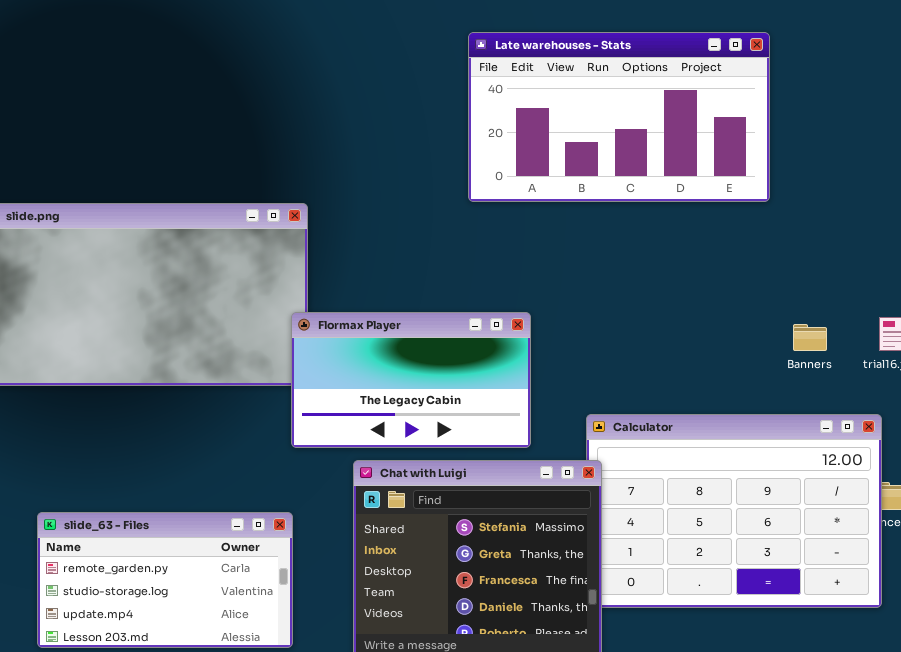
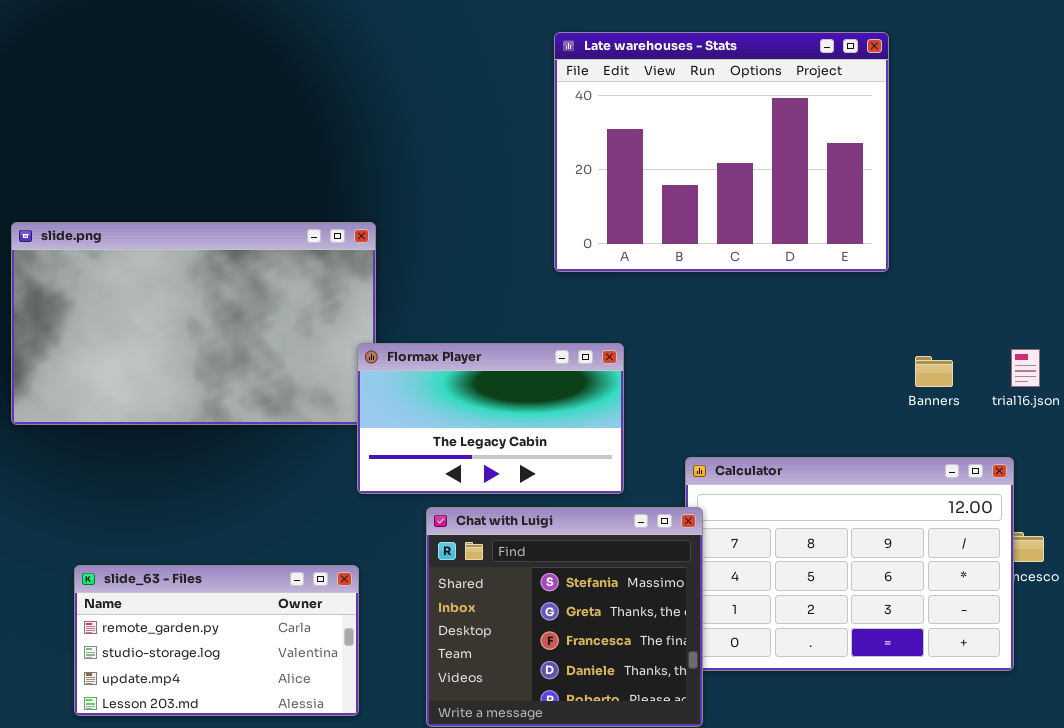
Late warehouses - Stats: [468,32,770,202] -> [554,32,889,272], resized

